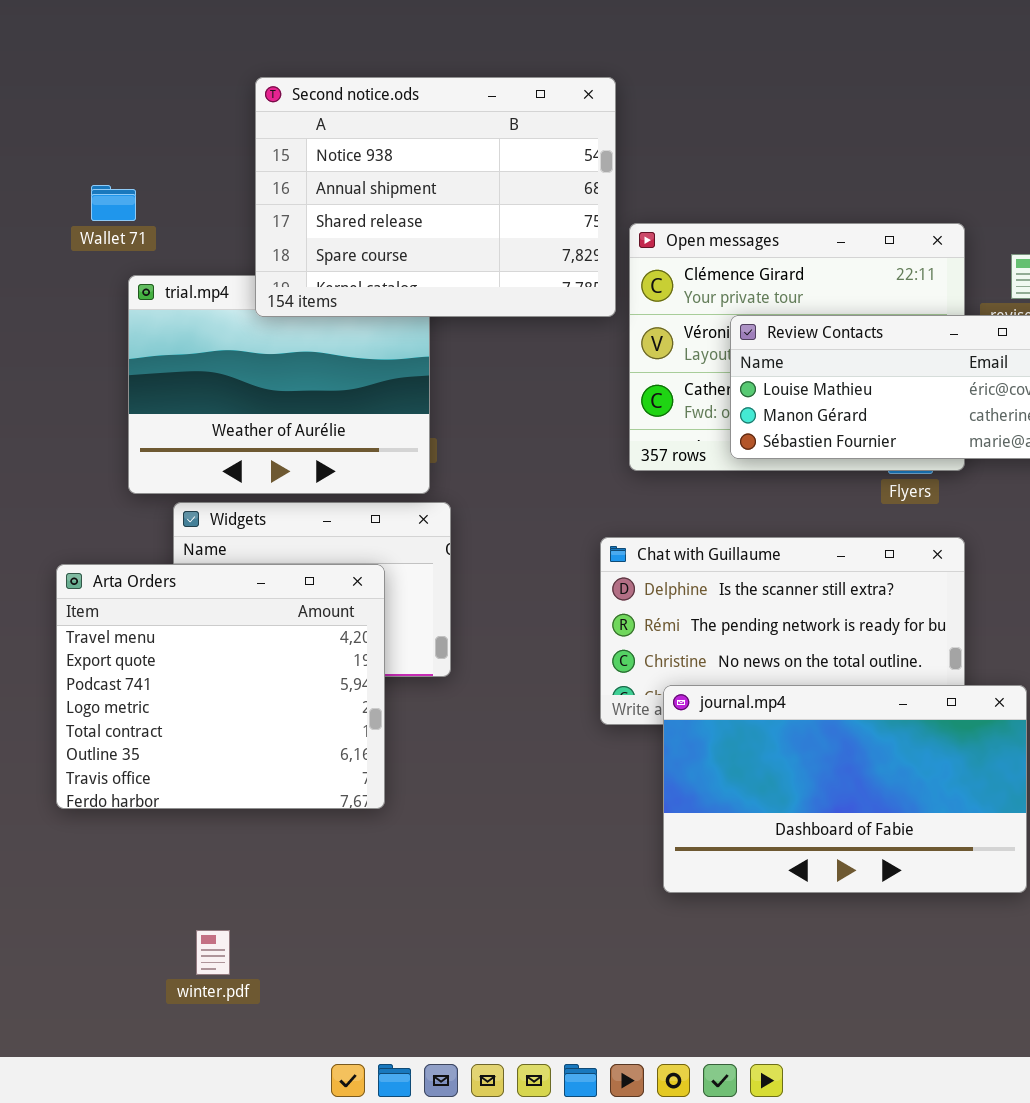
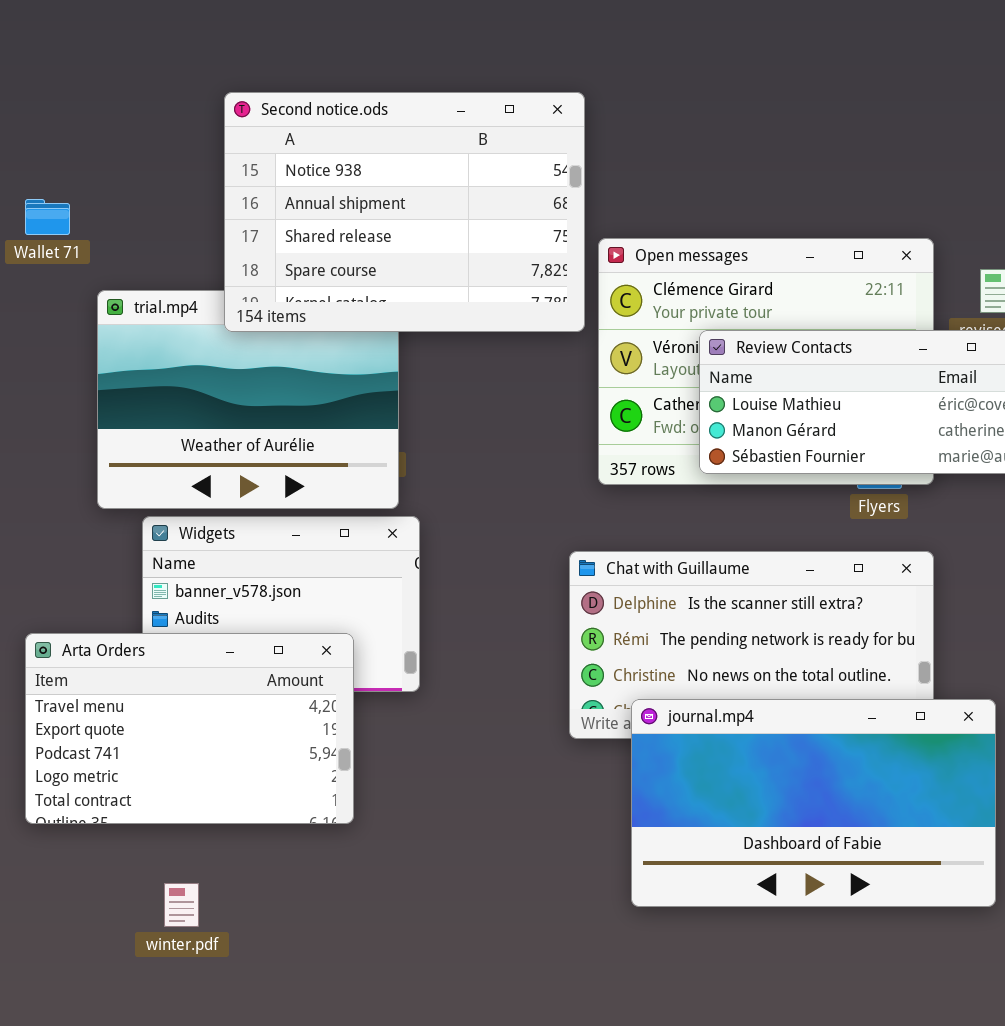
Wallet 71: [91,185,136,221] -> [25,199,70,235], moved
Arta Orders: [56,564,385,809] -> [25,633,354,824], resized
winter.pdf: [196,930,230,975] -> [164,883,199,927], moved

